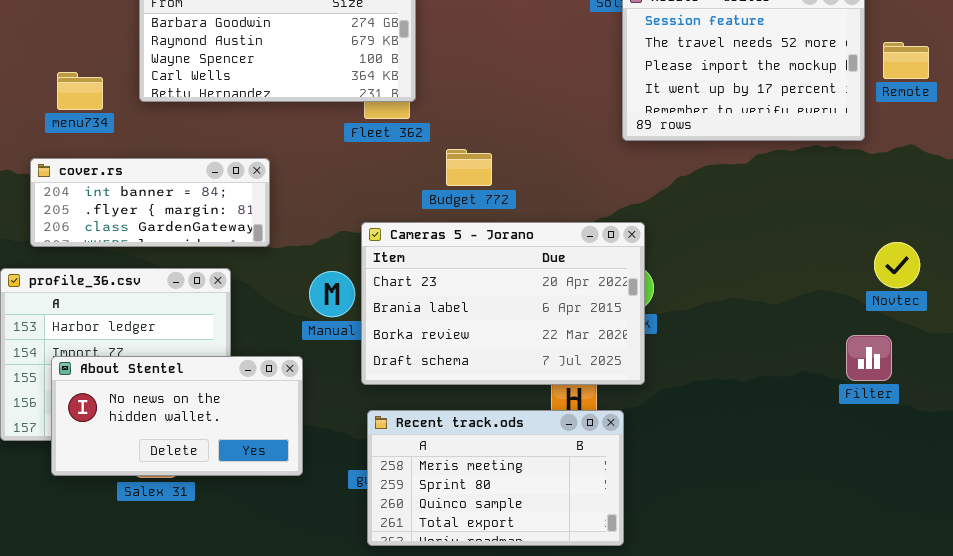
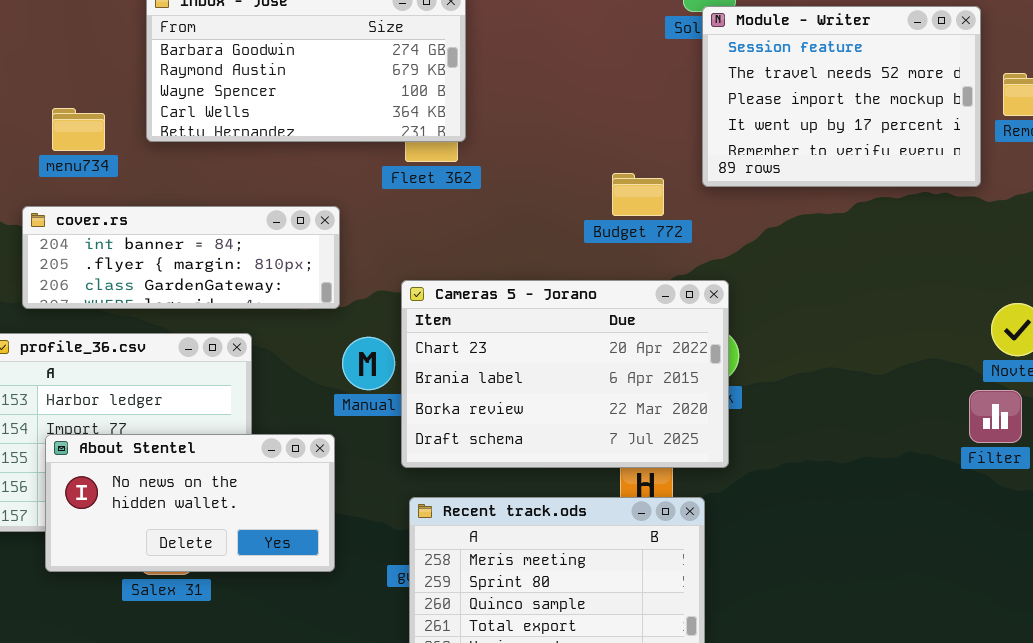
Budget 772: [446,149,492,186] -> [612,173,664,216], moved
cover.rs: [30,158,270,247] -> [22,206,340,309], resized
Filter: [846,335,892,381] -> [969,390,1022,443], moved

